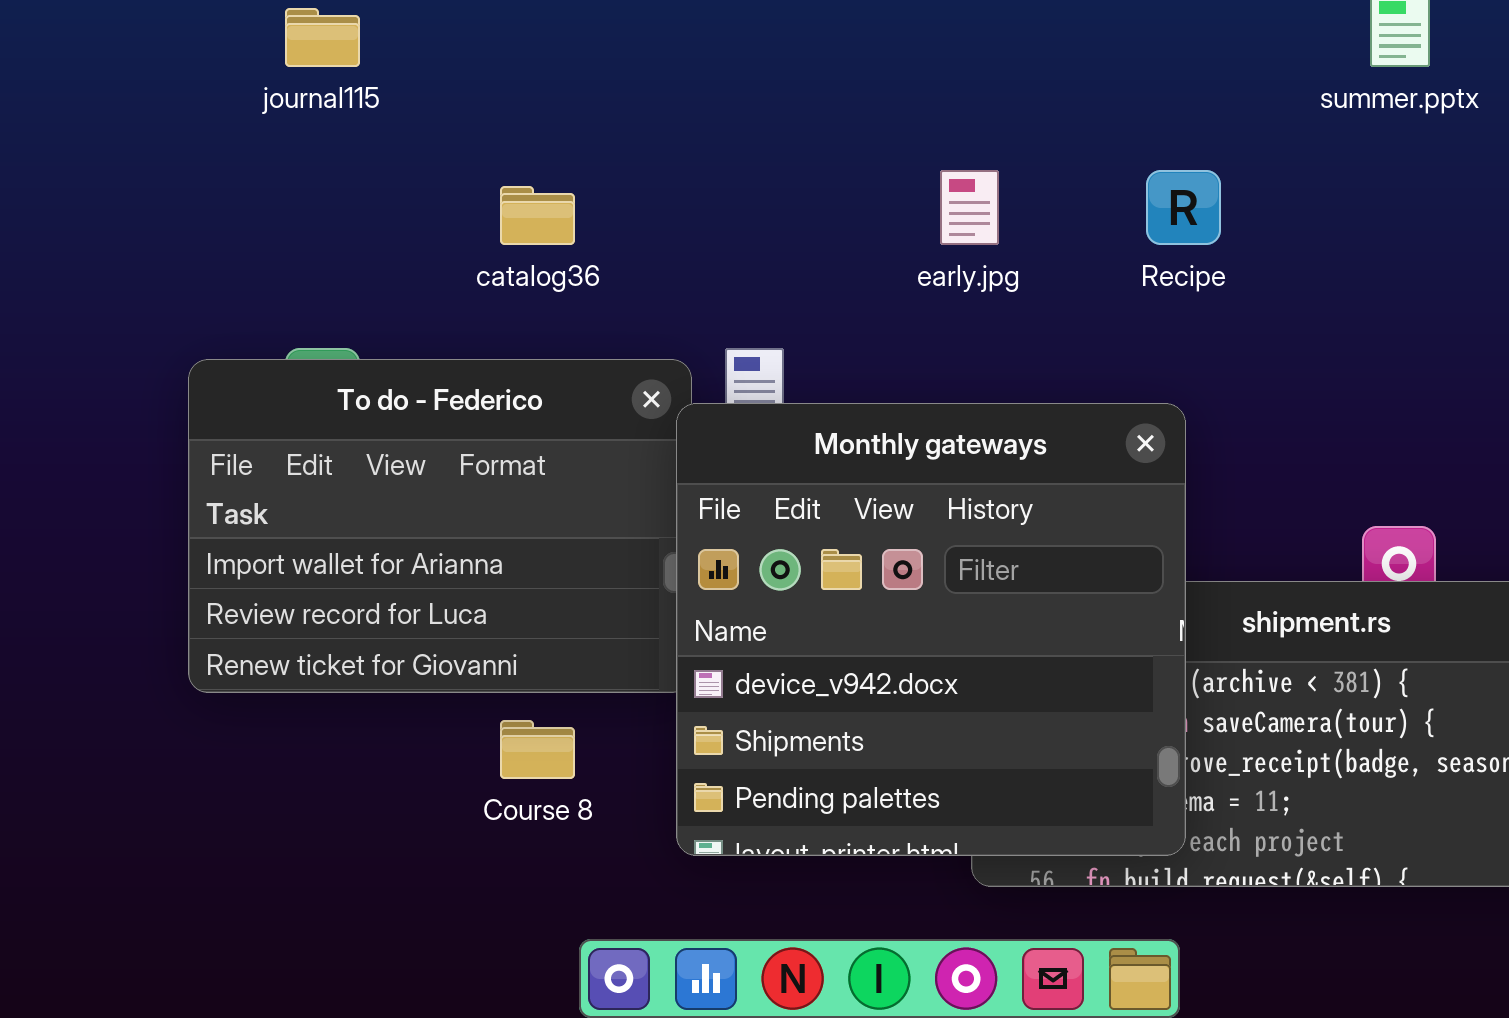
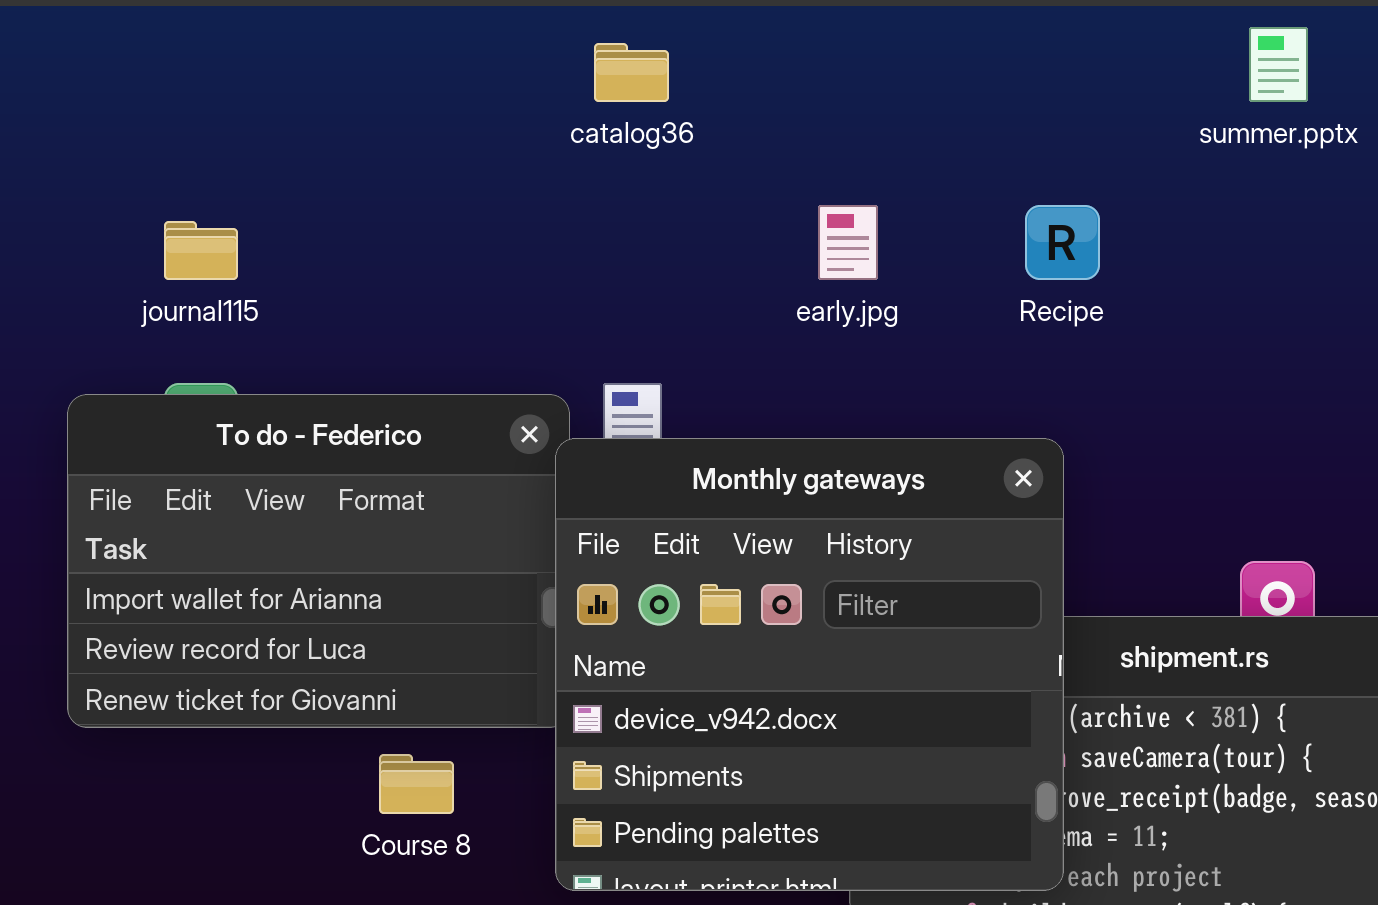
journal115: [285,8,360,67] -> [164,221,238,280], moved
catalog36: [500,186,575,245] -> [594,43,669,102], moved

